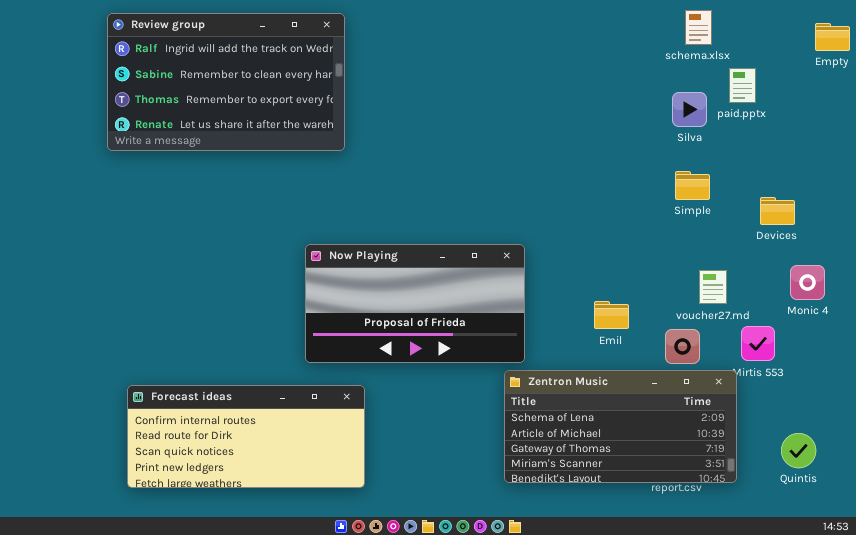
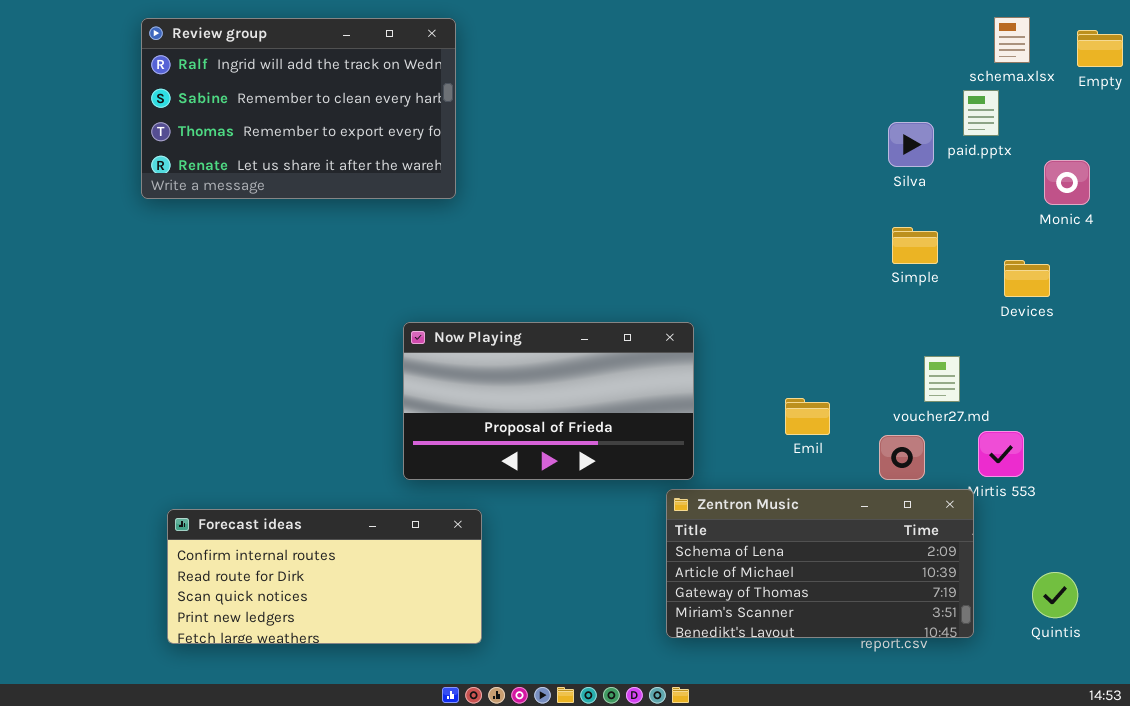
schema.xlsx: [685,10,712,45] -> [994,17,1030,63], moved
Monic 4: [790,265,825,300] -> [1044,160,1090,205], moved

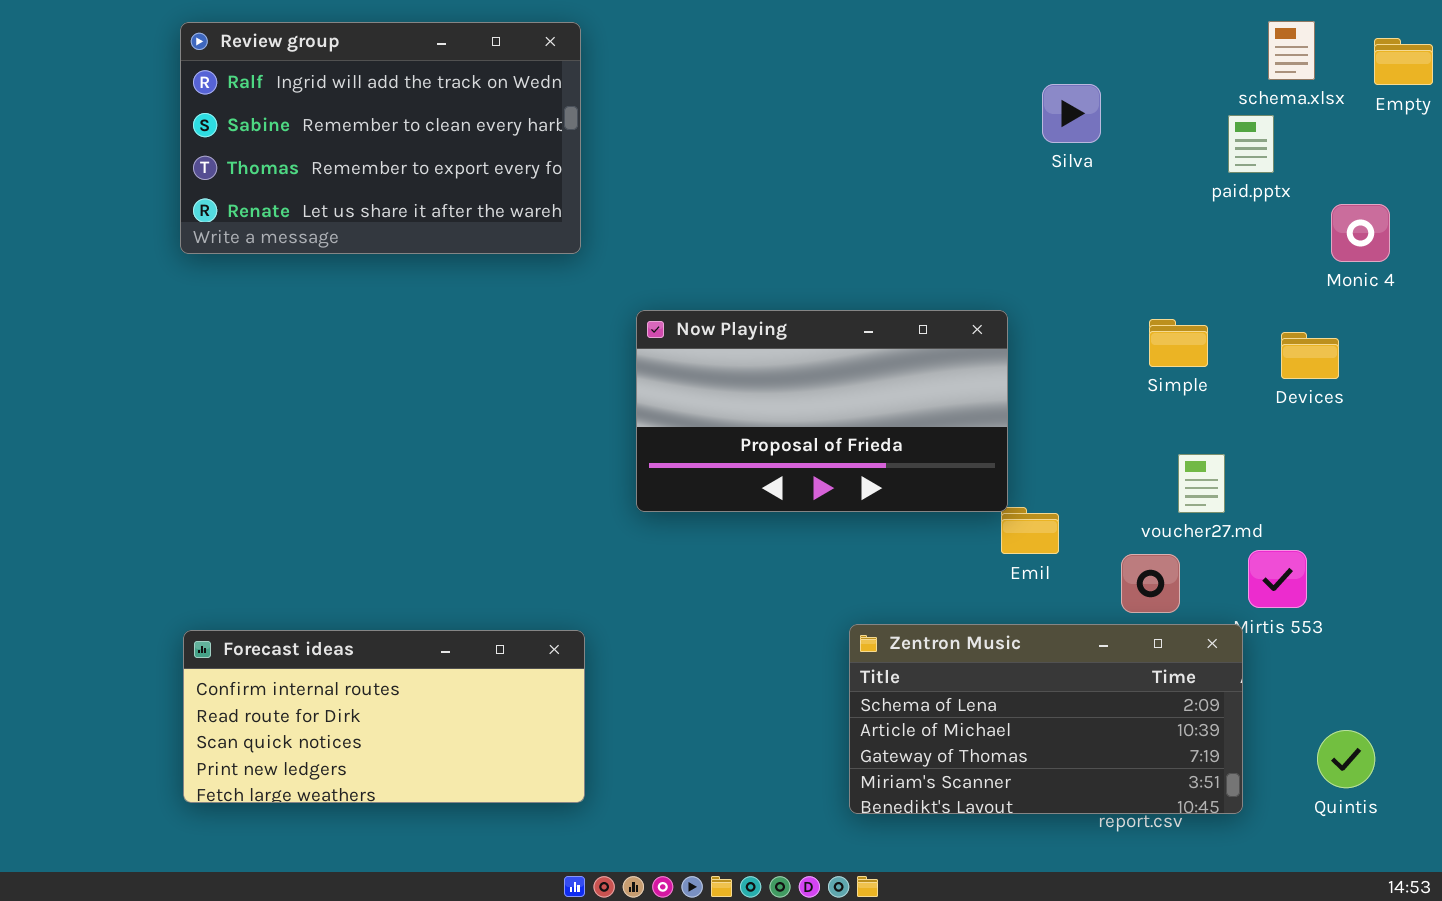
Silva: [888,122,934,167] -> [1042,84,1101,143], moved
Simple: [892,227,938,264] -> [1149,319,1208,367], moved
Now Playing: [403,322,694,480] -> [636,310,1008,512], moved
Forecast ideas: [167,509,482,644] -> [183,630,585,803], moved

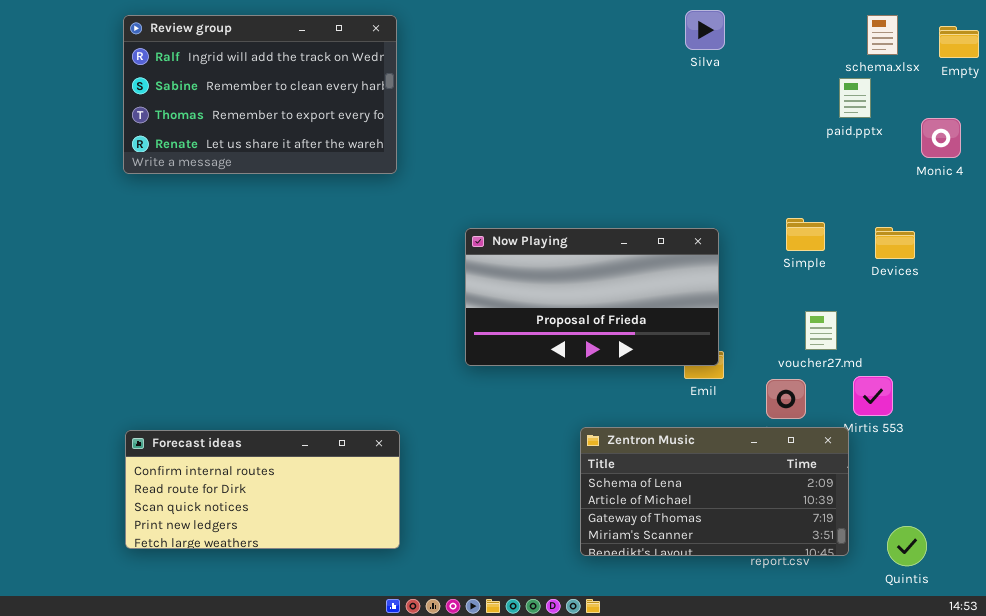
Silva: [1042,84,1101,143] -> [685,10,725,50], moved
Monic 4: [1331,204,1390,262] -> [921,118,961,158], moved
Now Playing: [636,310,1008,512] -> [465,228,719,366], moved
Quintis: [1317,730,1375,788] -> [887,526,927,566], moved

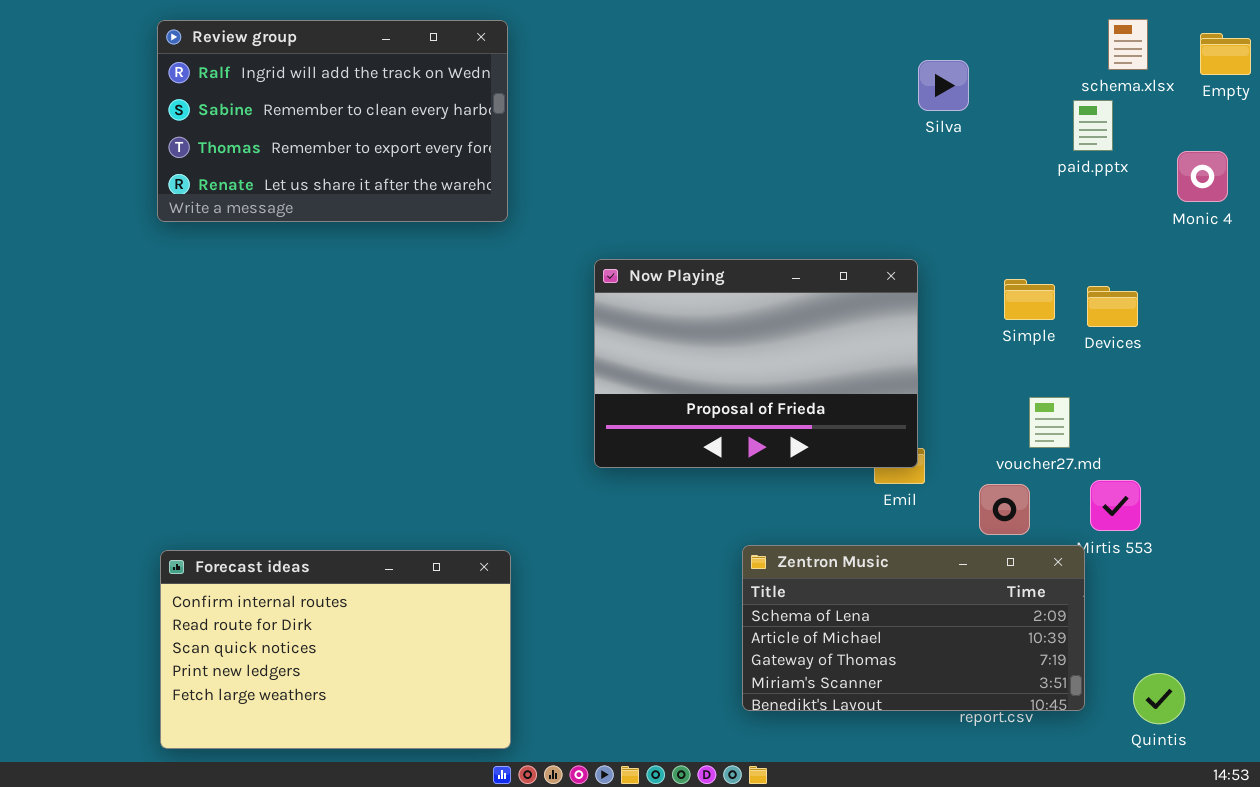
Silva: [685,10,725,50] -> [918,60,969,111], moved
Devices: [875,227,915,259] -> [1087,286,1138,327], moved
Now Playing: [465,228,719,366] -> [594,259,918,468], resized
Forecast ideas: [125,430,400,549] -> [160,550,511,749], resized

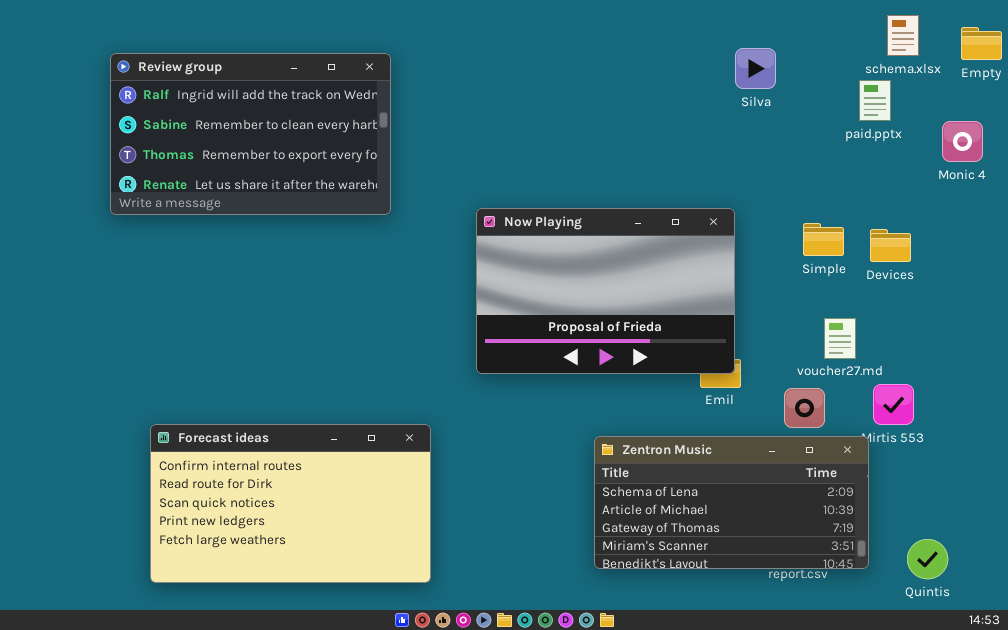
Review group: [157,20,508,222] -> [110,53,391,215], moved
Forecast ideas: [160,550,511,749] -> [150,424,431,583], moved

